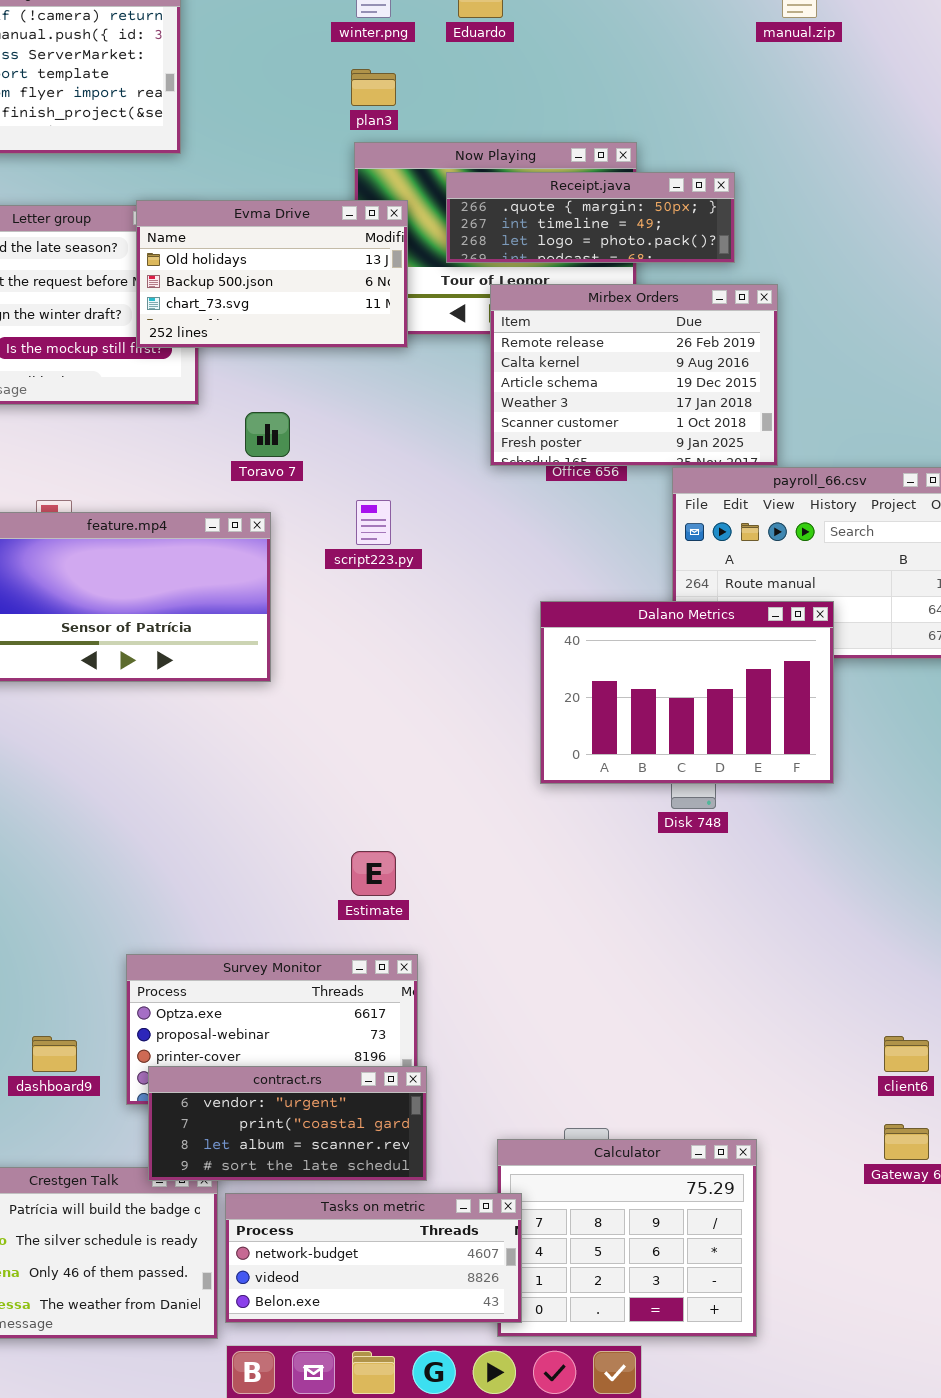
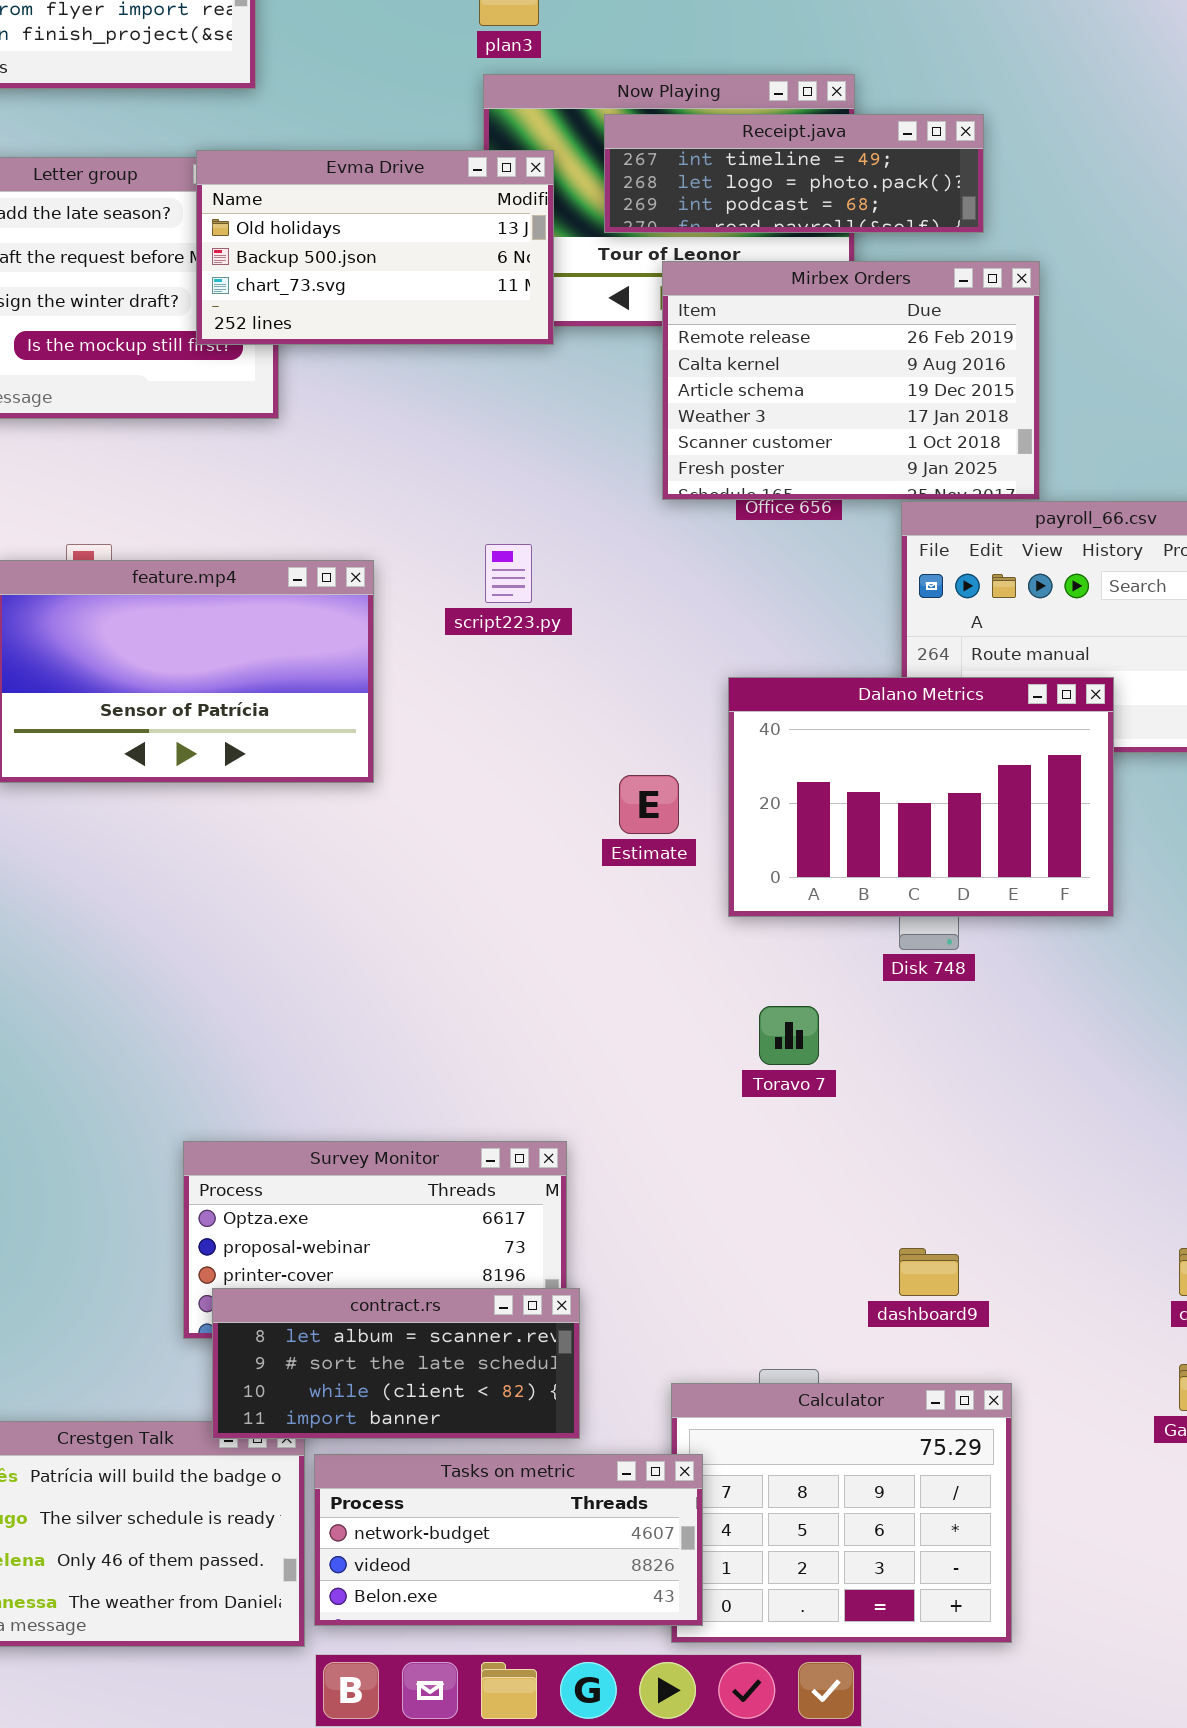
Receipt.java: [446,172,735,263] -> [604,114,984,233], scrolled down 1 row
Toravo 7: [245,412,290,457] -> [759,1006,819,1065], moved
Estimate: [351,851,396,896] -> [619,775,679,834], moved
dashboard9: [32,1036,77,1072] -> [899,1248,959,1296], moved
contract.rs: [148,1066,427,1181] -> [212,1288,580,1439], scrolled down 2 rows

